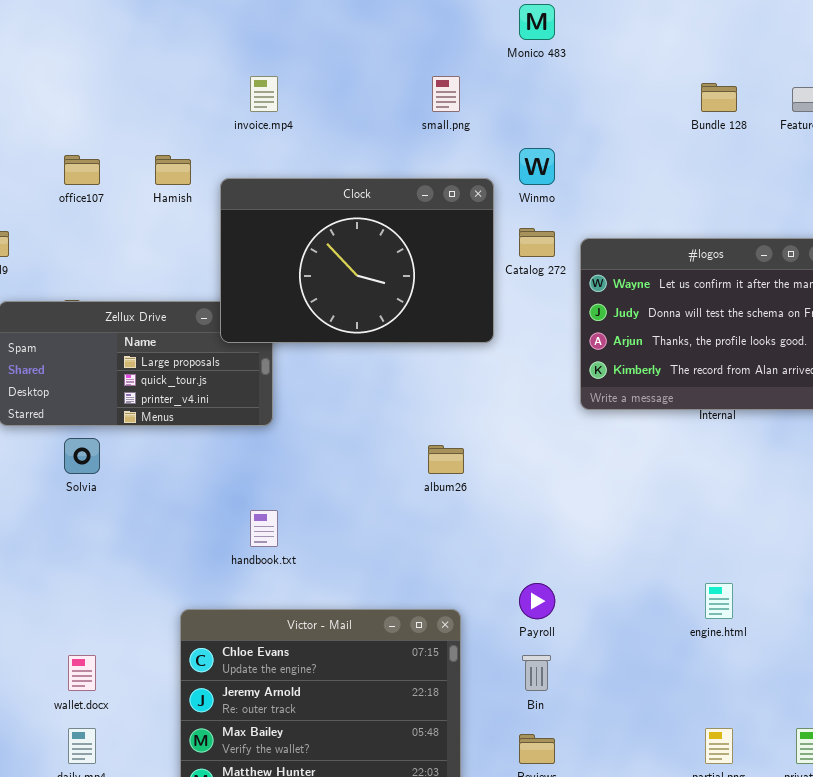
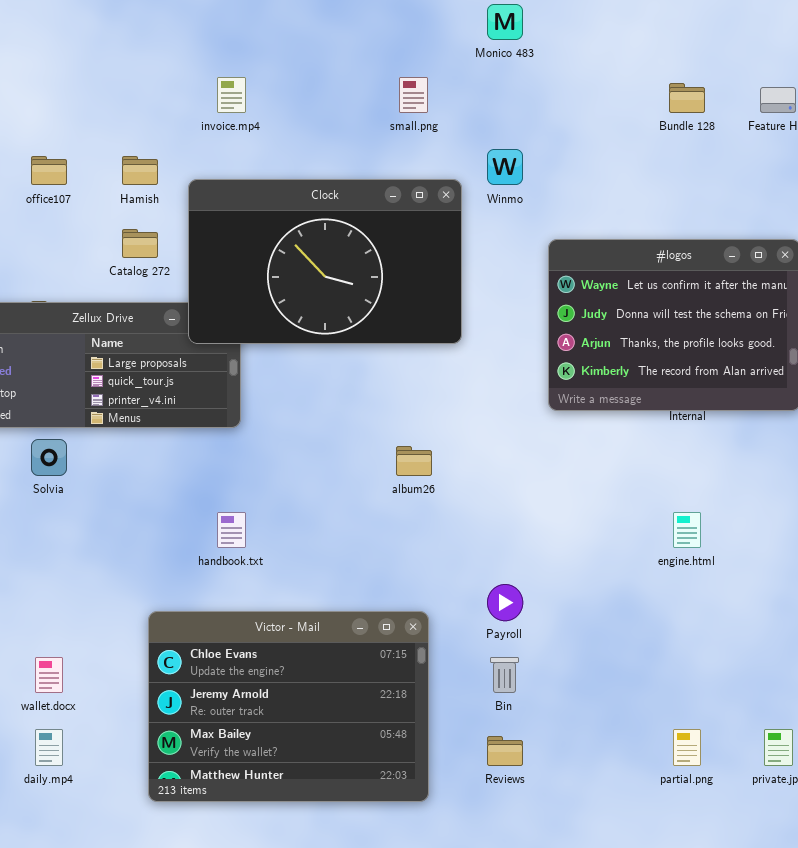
Catalog 272: [519,228,555,257] -> [122,229,158,258], moved
engine.html: [705,583,733,619] -> [673,512,701,548], moved

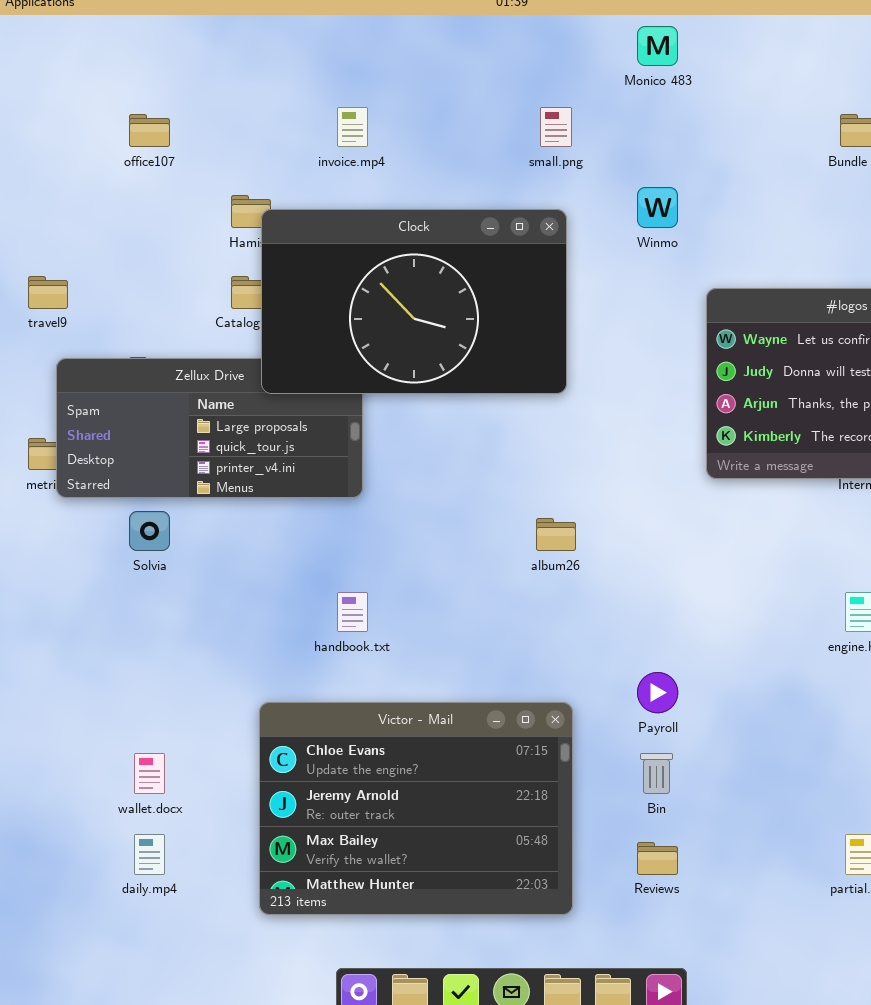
office107: [31,156,67,185] -> [129,114,170,147], moved
Clock: [188,179,462,344] -> [261,209,567,394], moved

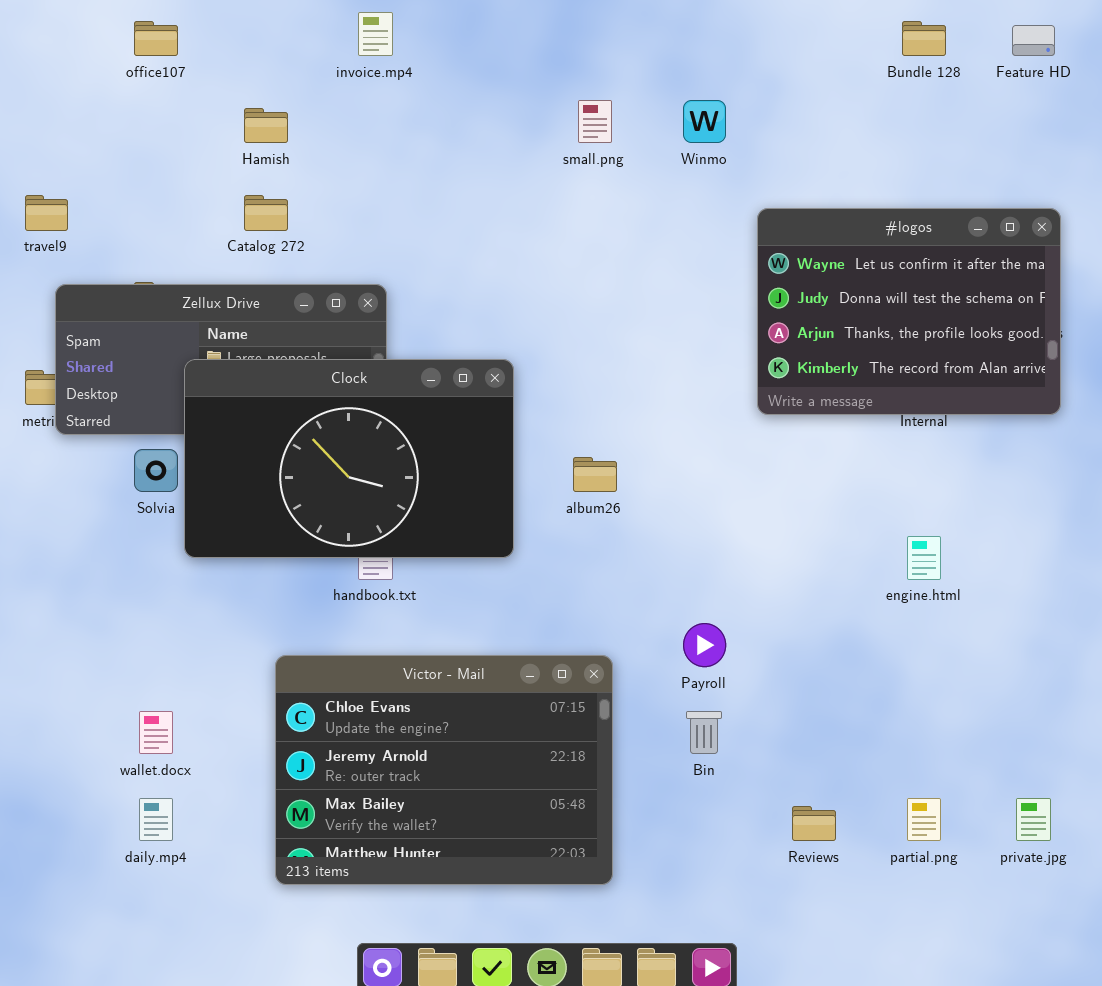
small.png: [540,107,572,147] -> [578,100,612,143], moved
Clock: [261,209,567,394] -> [184,359,514,558], moved
Reviews: [637,842,678,875] -> [792,806,836,841], moved

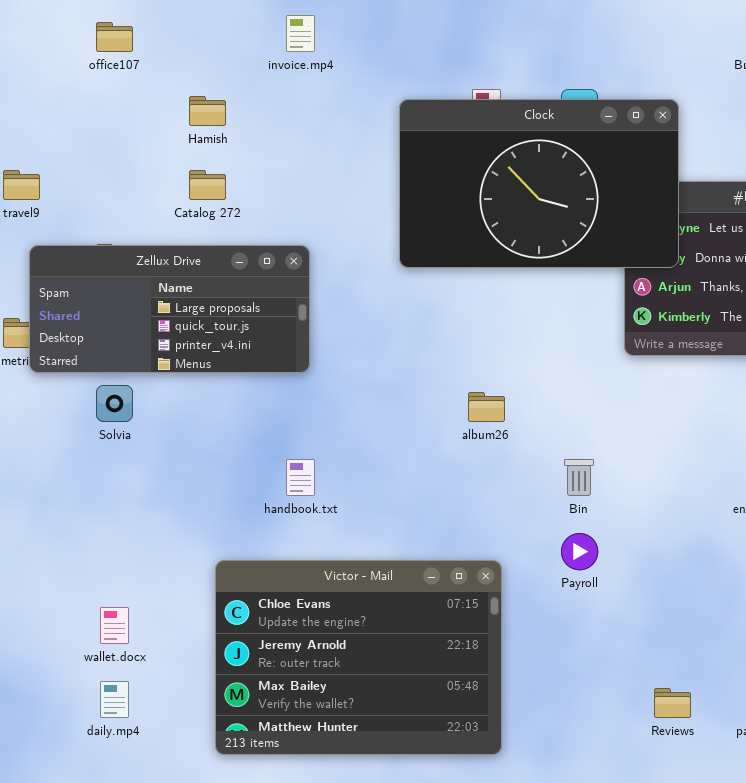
Clock: [184,359,514,558] -> [399,99,679,268], moved
Bin: [686,711,722,754] -> [564,459,594,496], moved

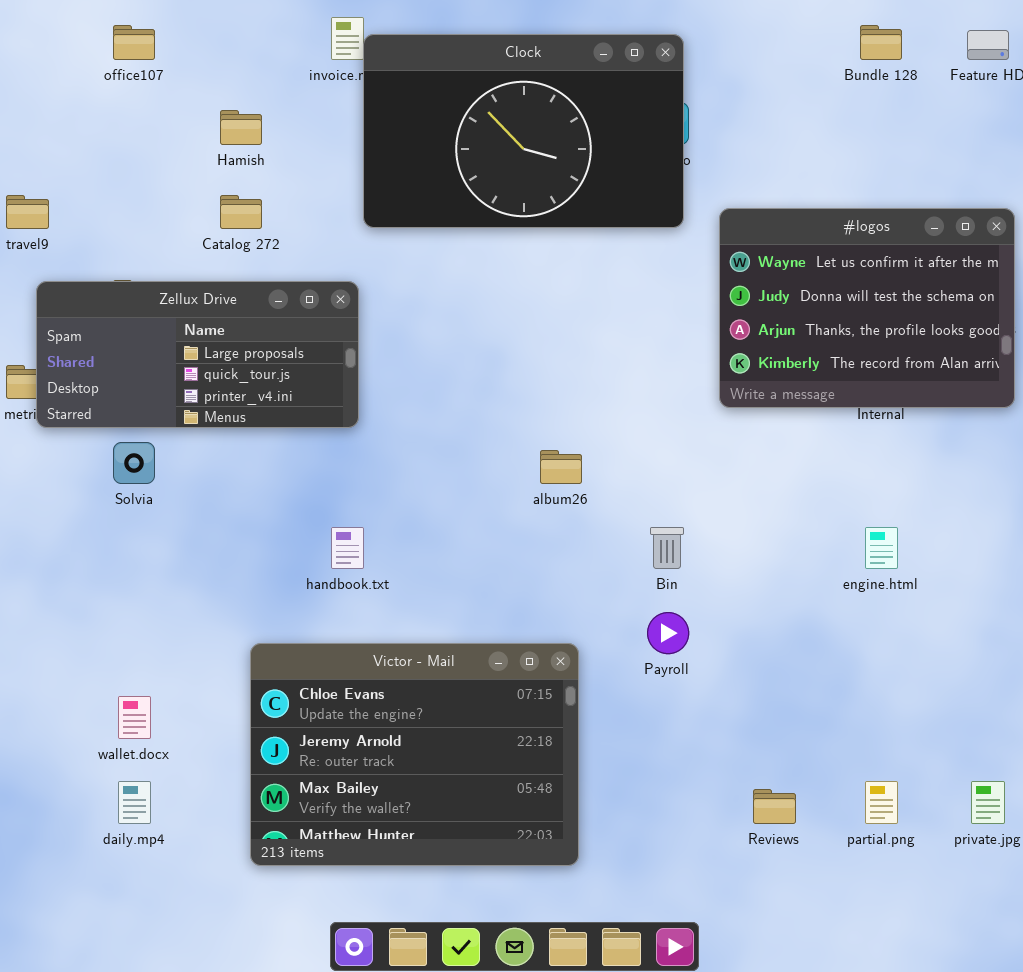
Clock: [399,99,679,268] -> [363,34,684,228], moved

